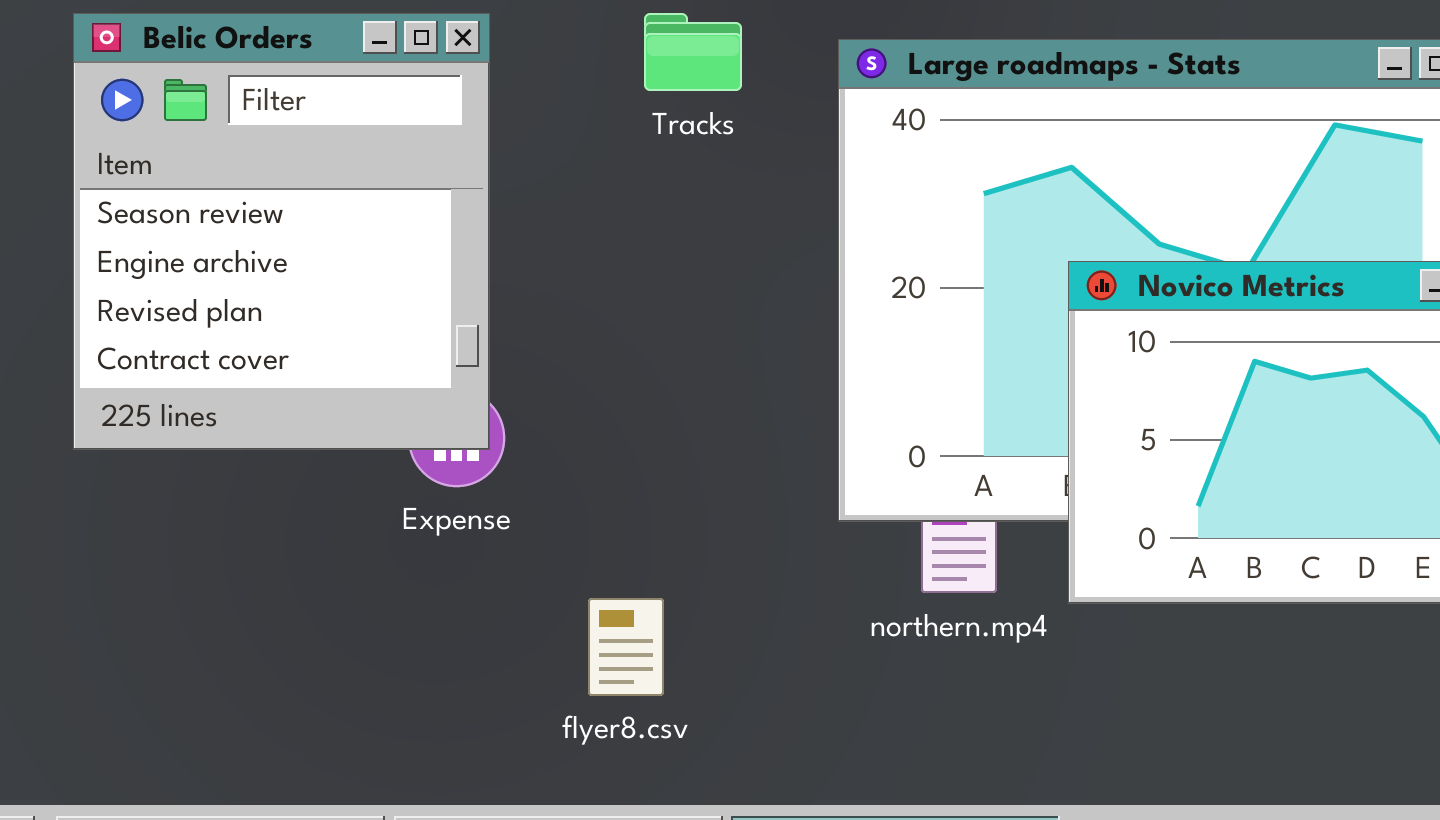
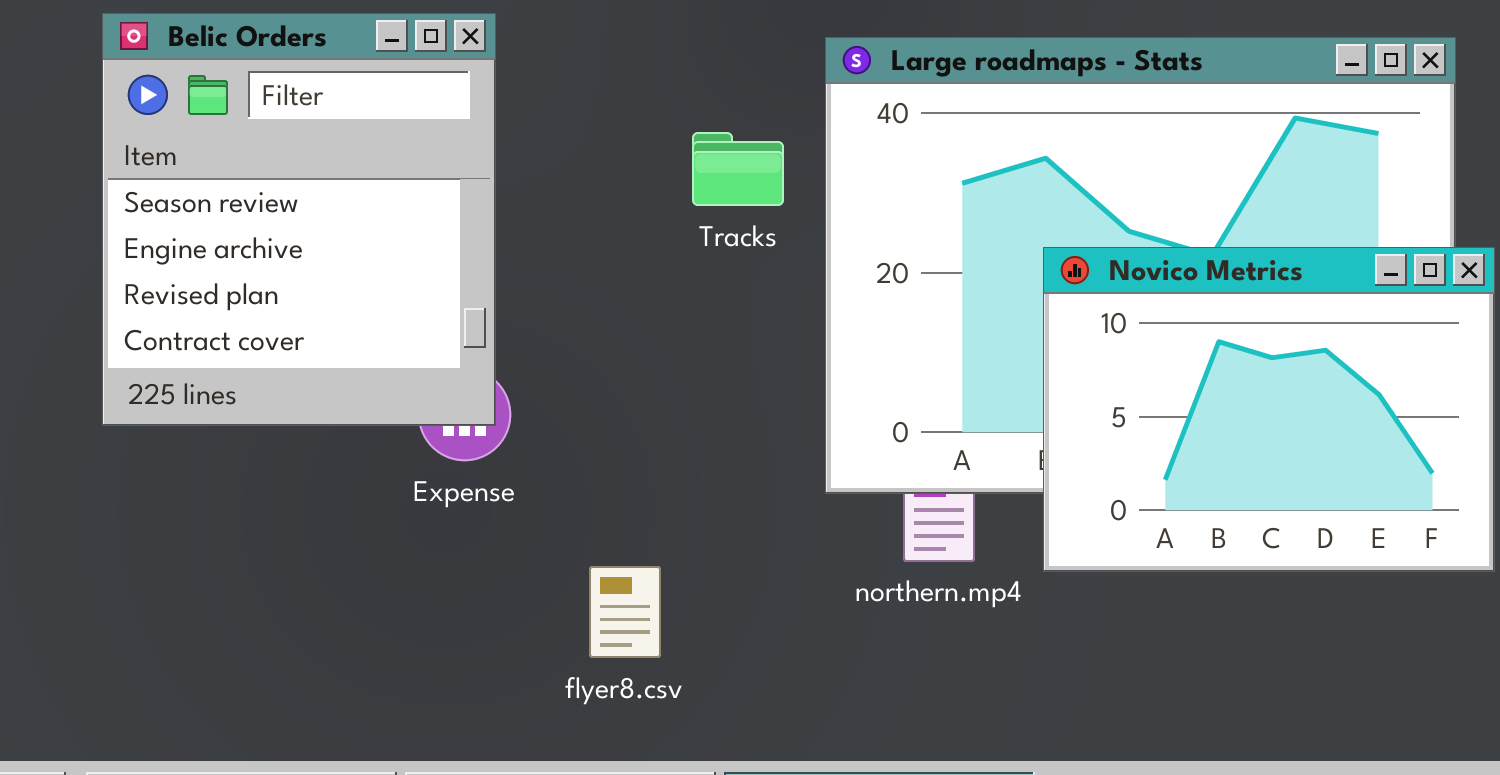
Tracks: [644,13,742,91] -> [692,132,784,206], moved

